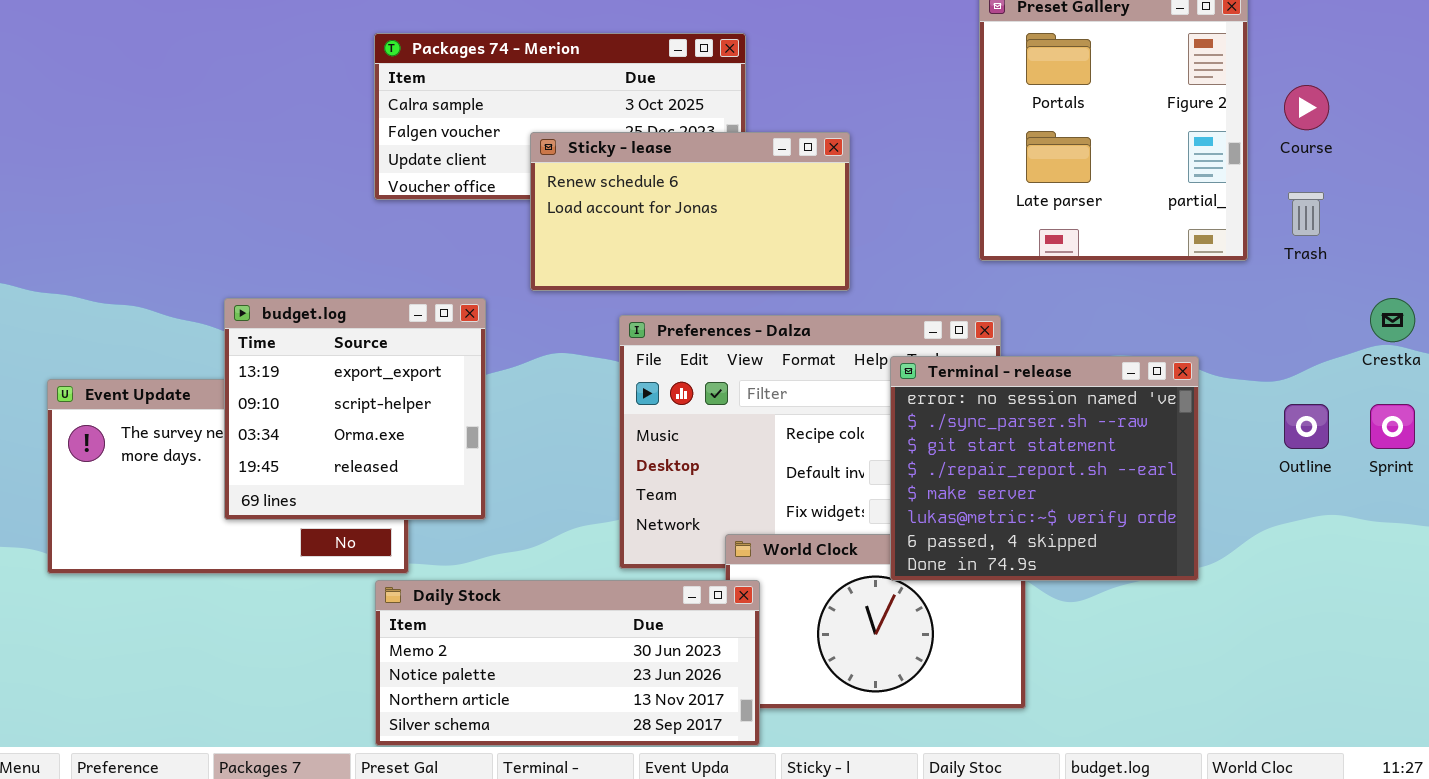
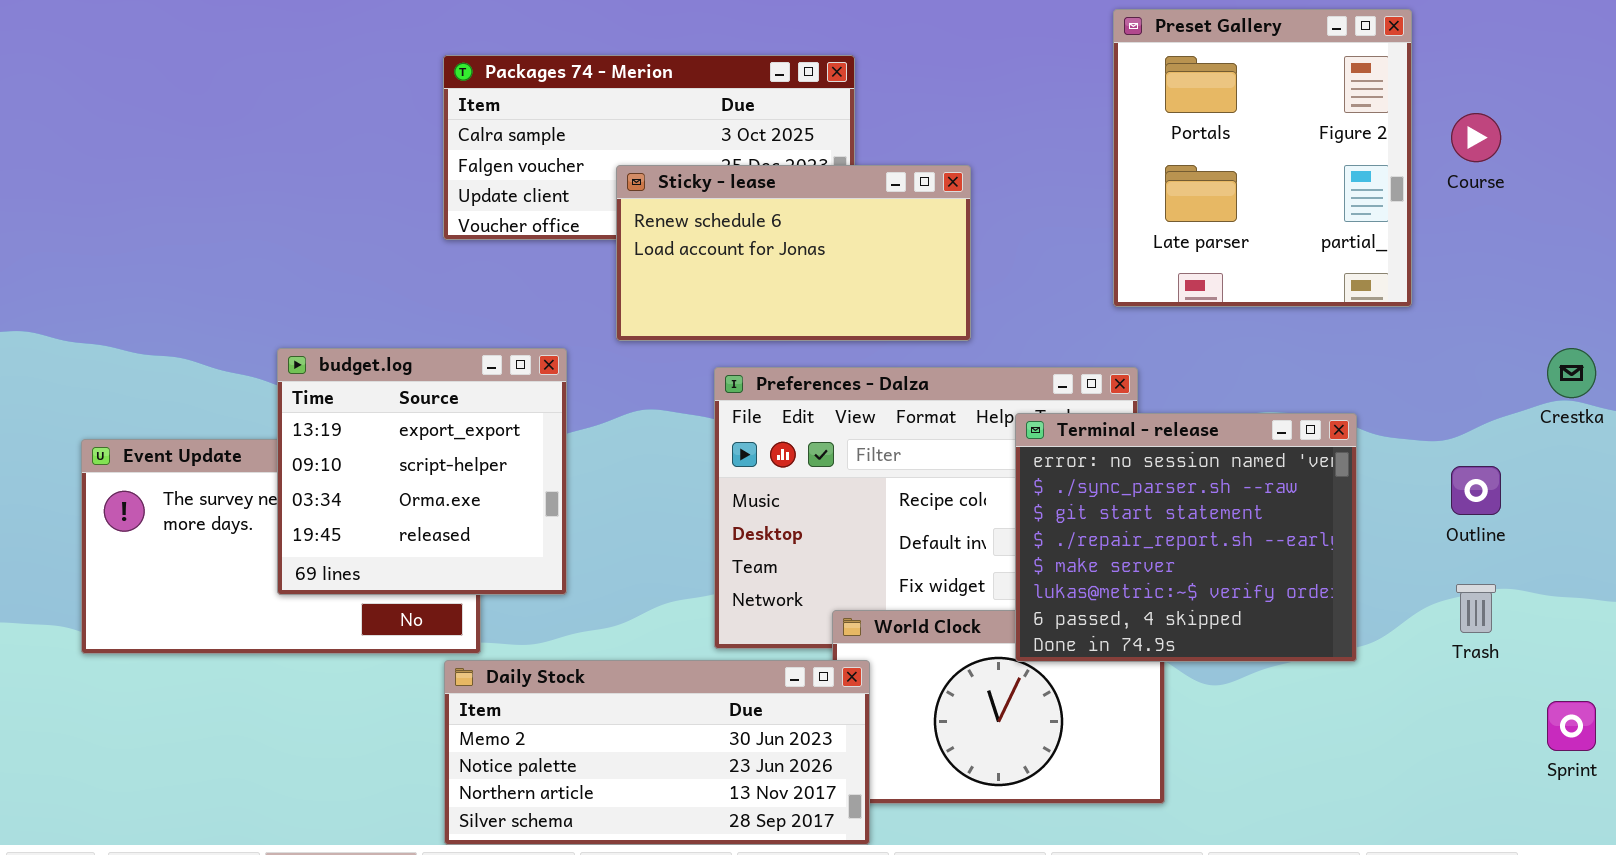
Trash: [1288,192,1324,236] -> [1456,584,1496,633], moved
Sprint: [1370,404,1415,449] -> [1547,701,1596,751], moved

